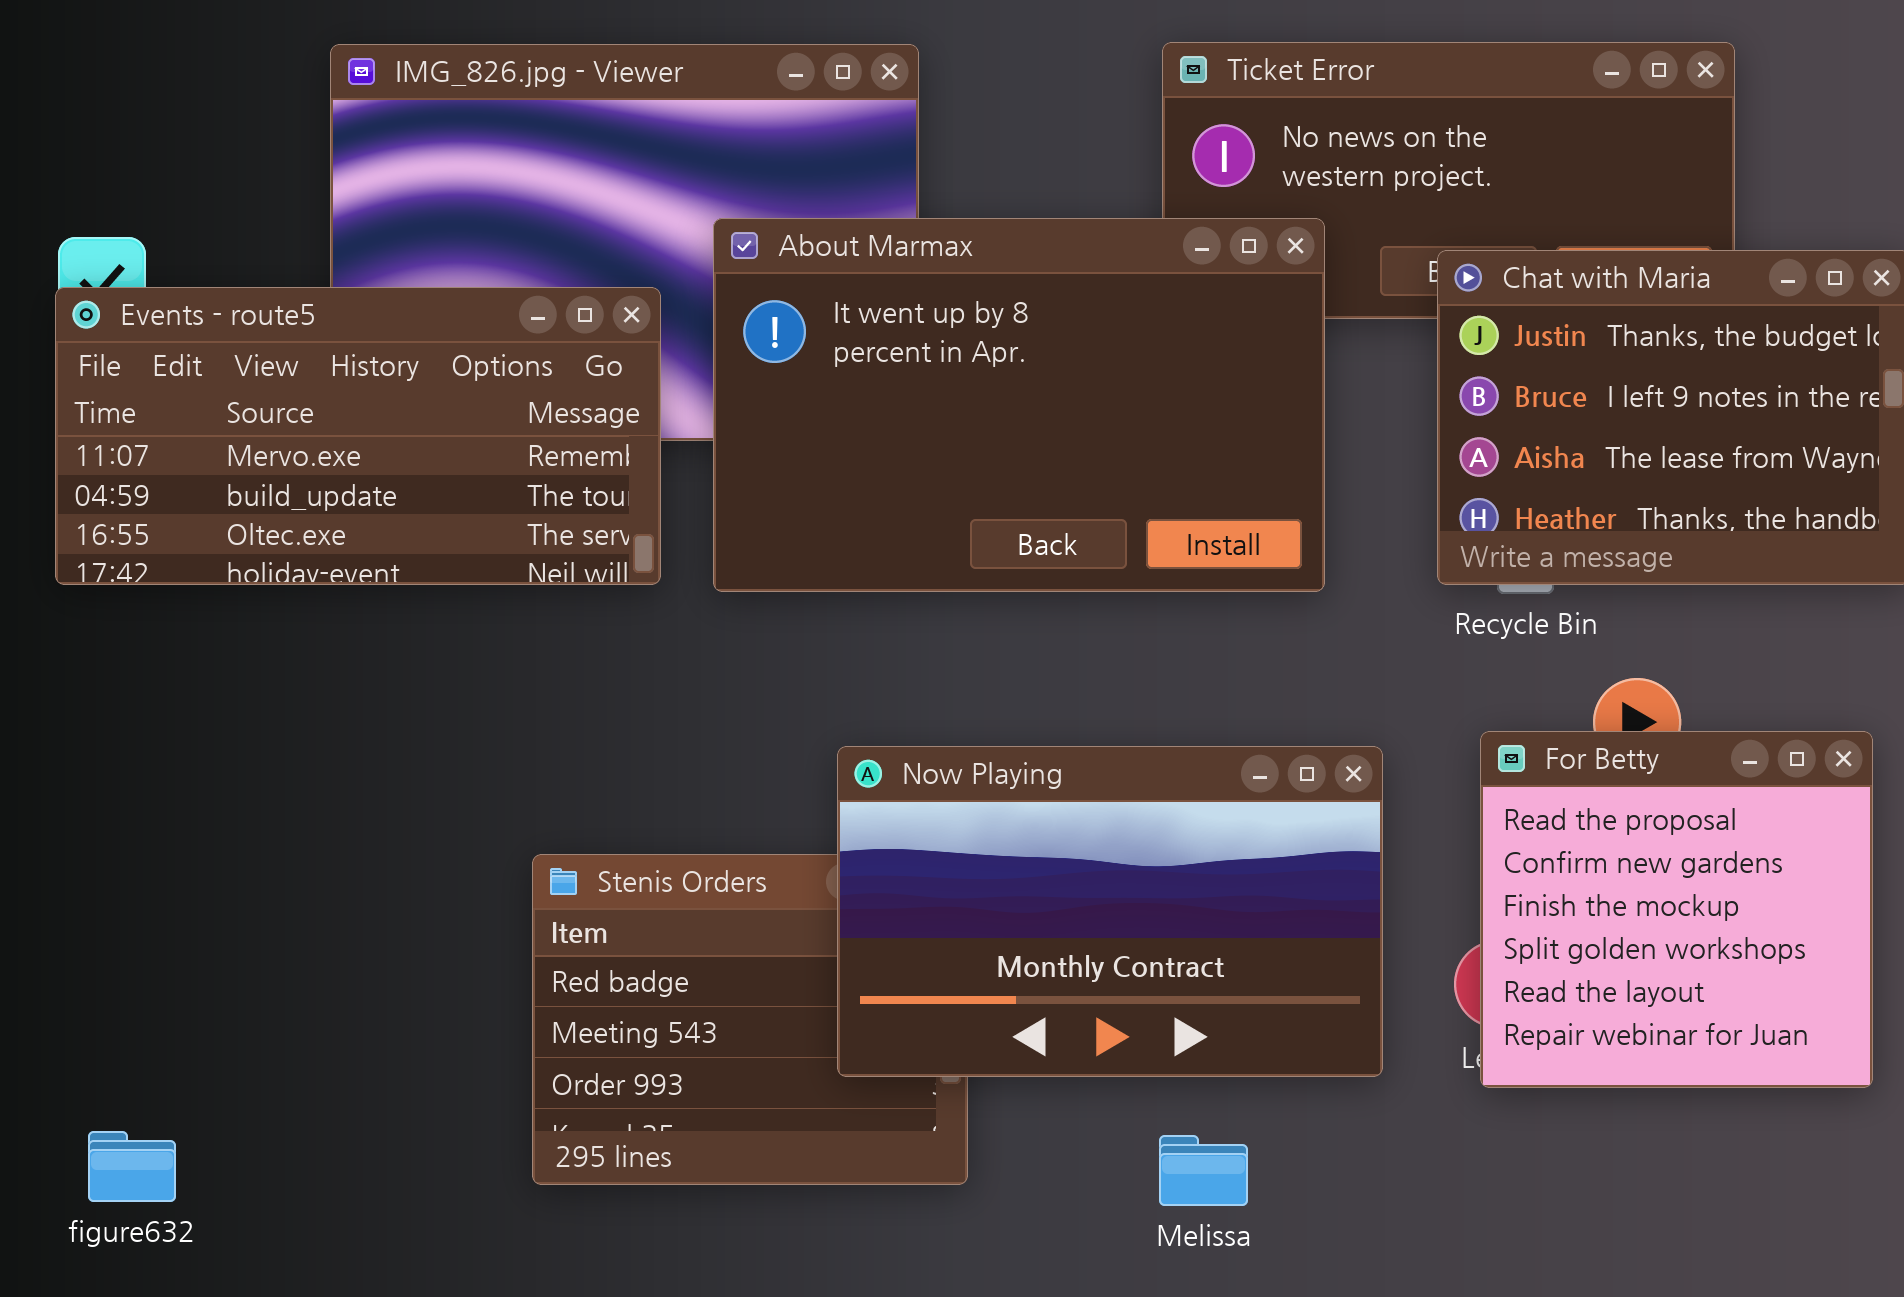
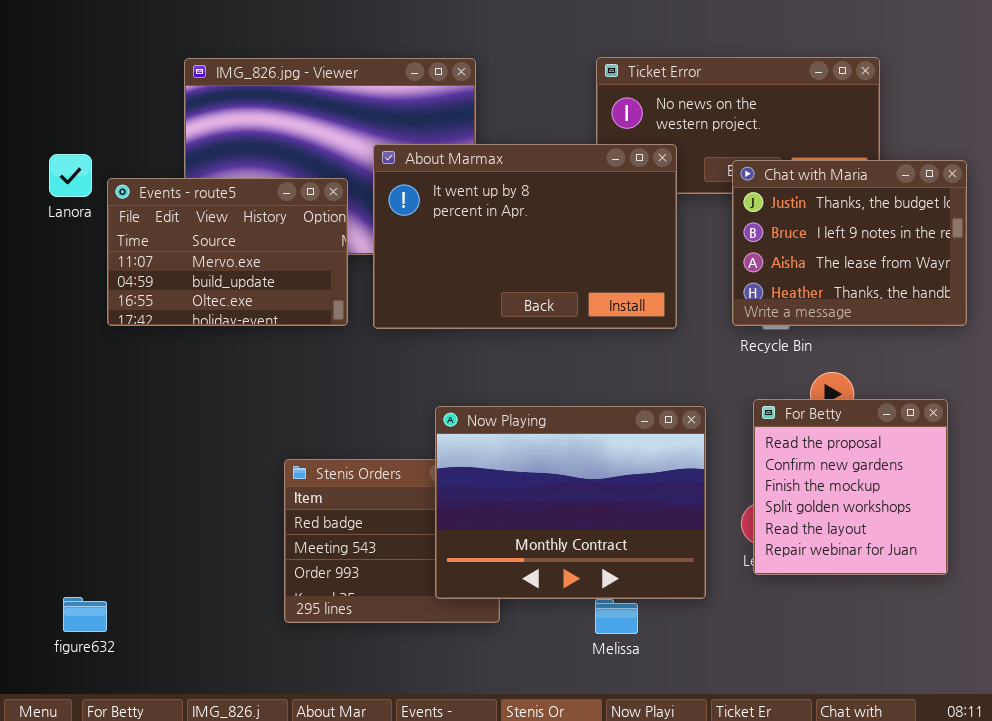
Events - route5: [55,287,661,585] -> [107,178,348,326], resized
Now Playing: [837,746,1383,1077] -> [435,406,706,599], resized

